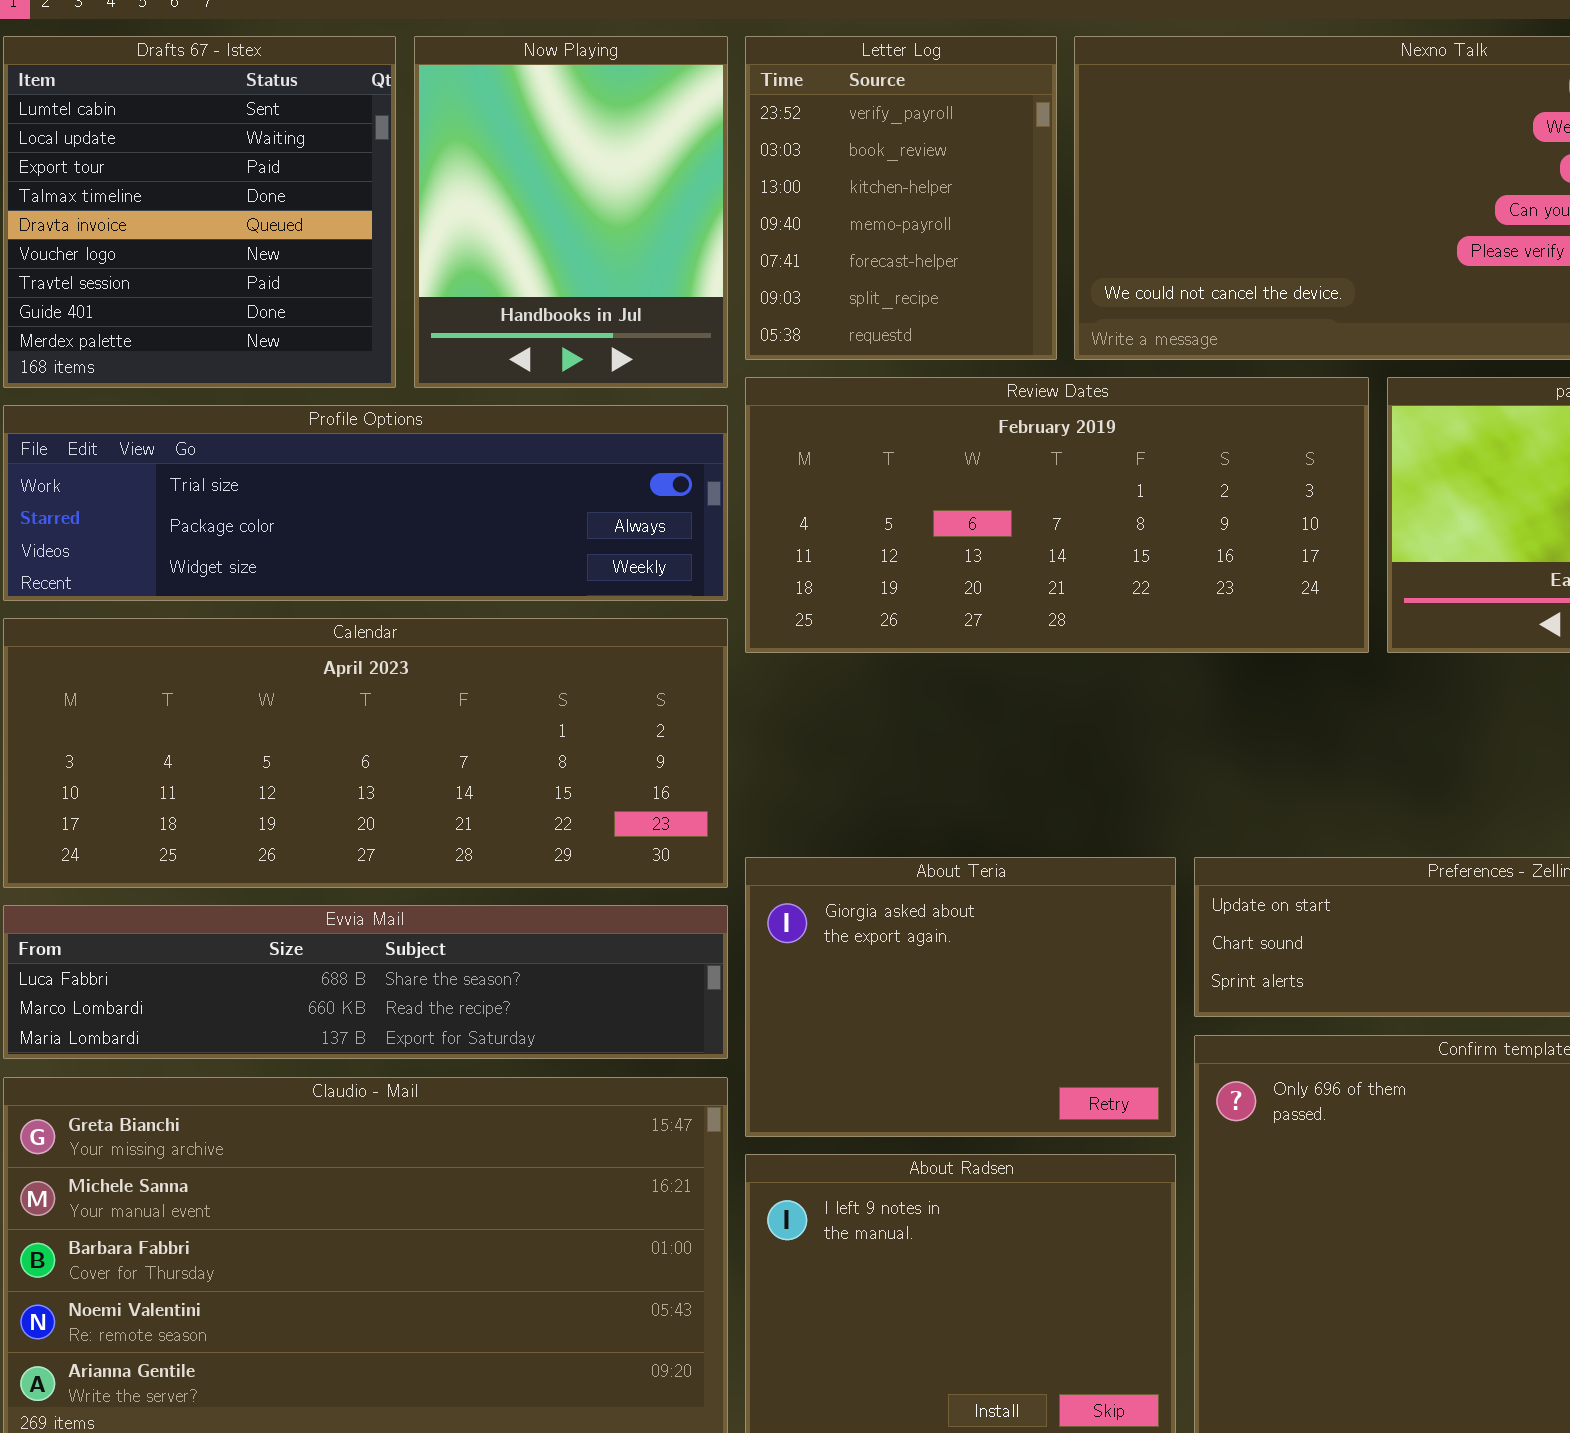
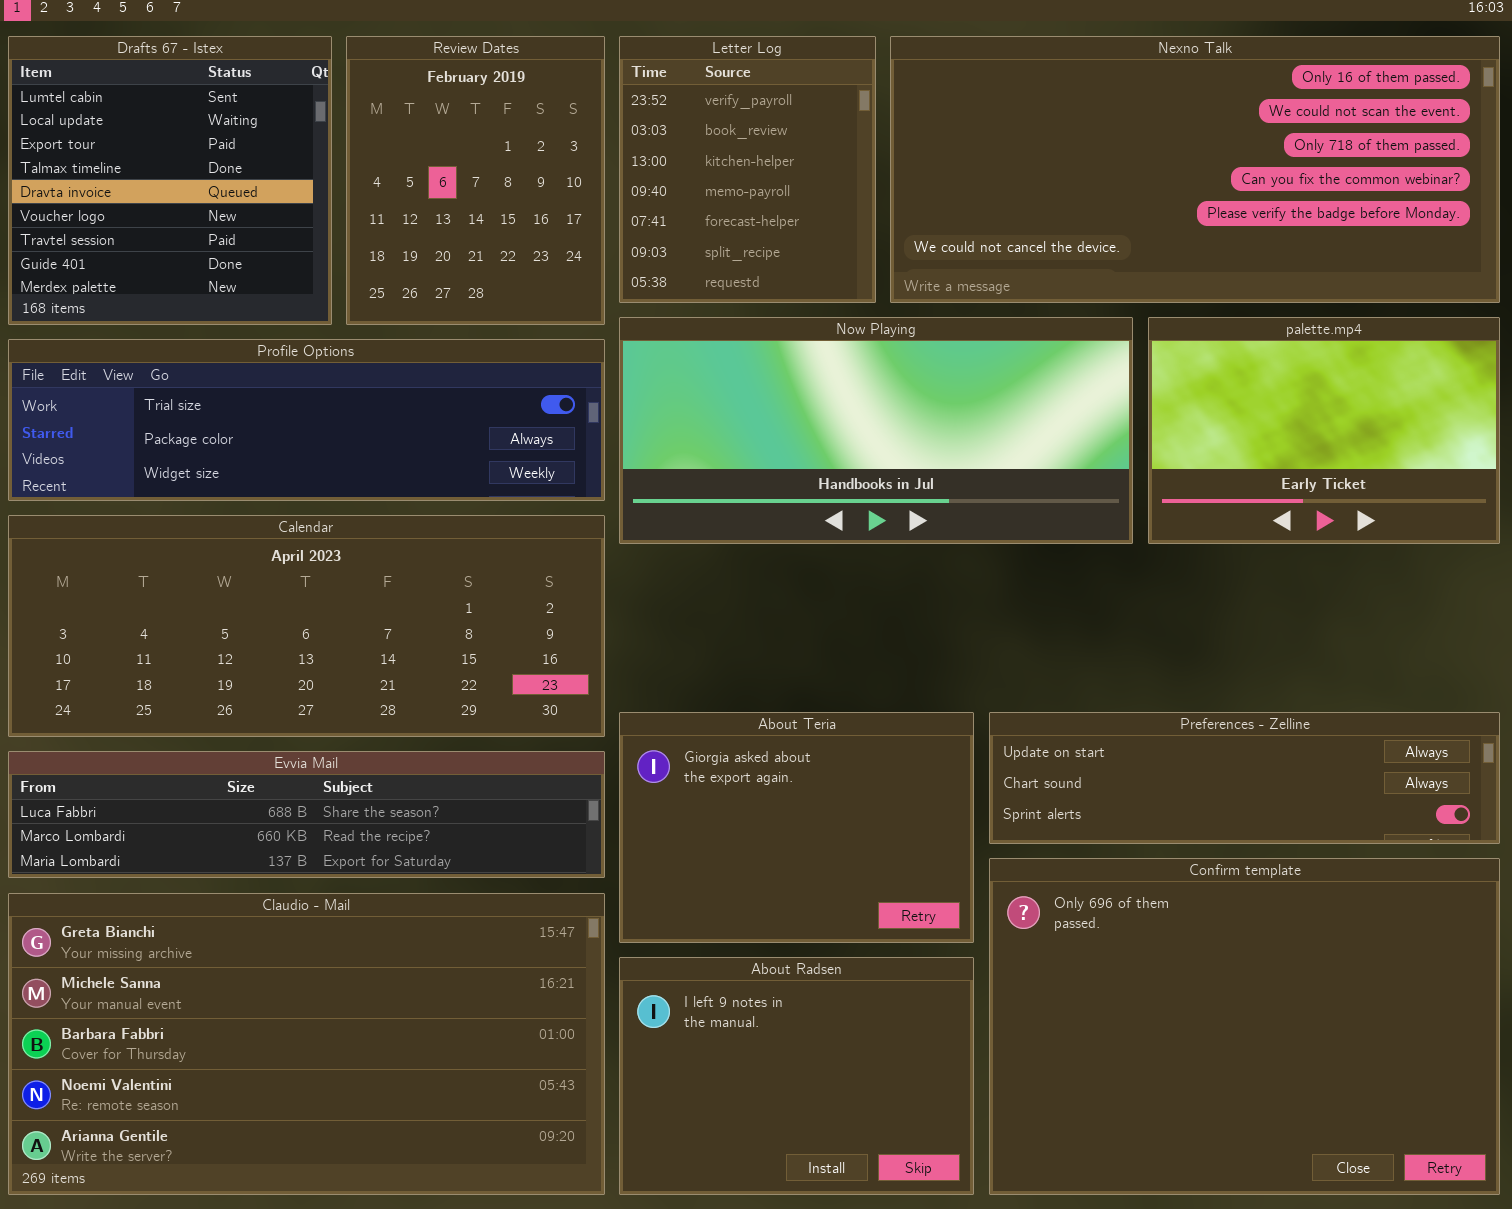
Now Playing: [414,36,728,388] -> [619,317,1133,544], moved, resized
Review Dates: [745,377,1369,653] -> [346,36,605,325], moved, resized

